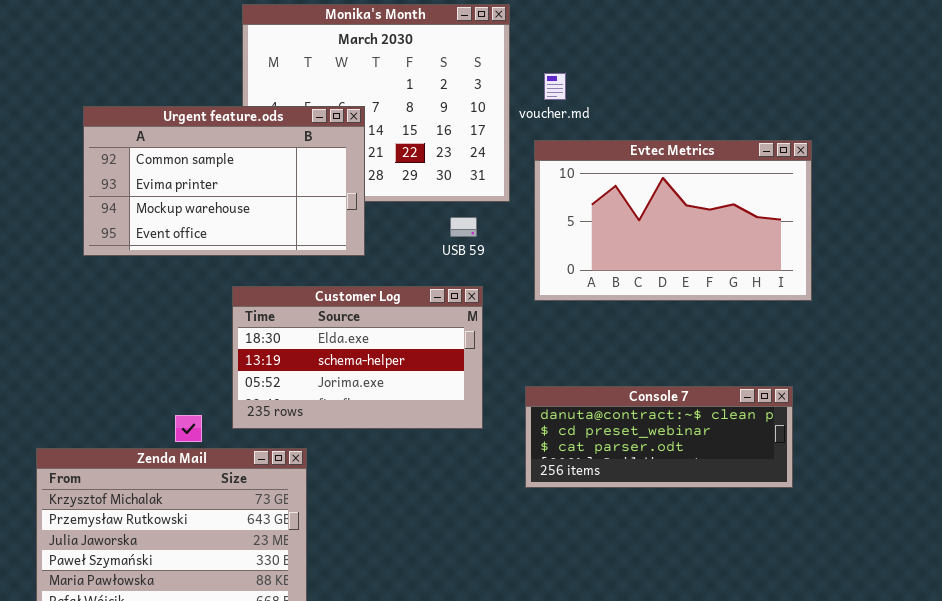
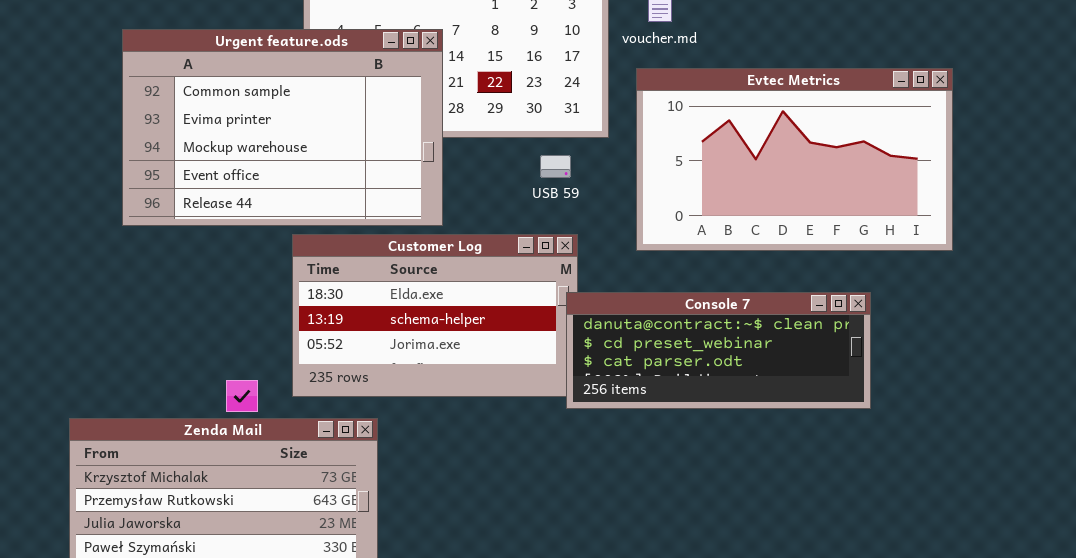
Urgent feature.ods: [83,106,365,256] -> [122,29,443,226], resized
Console 7: [525,386,793,488] -> [566,292,871,409], moved

